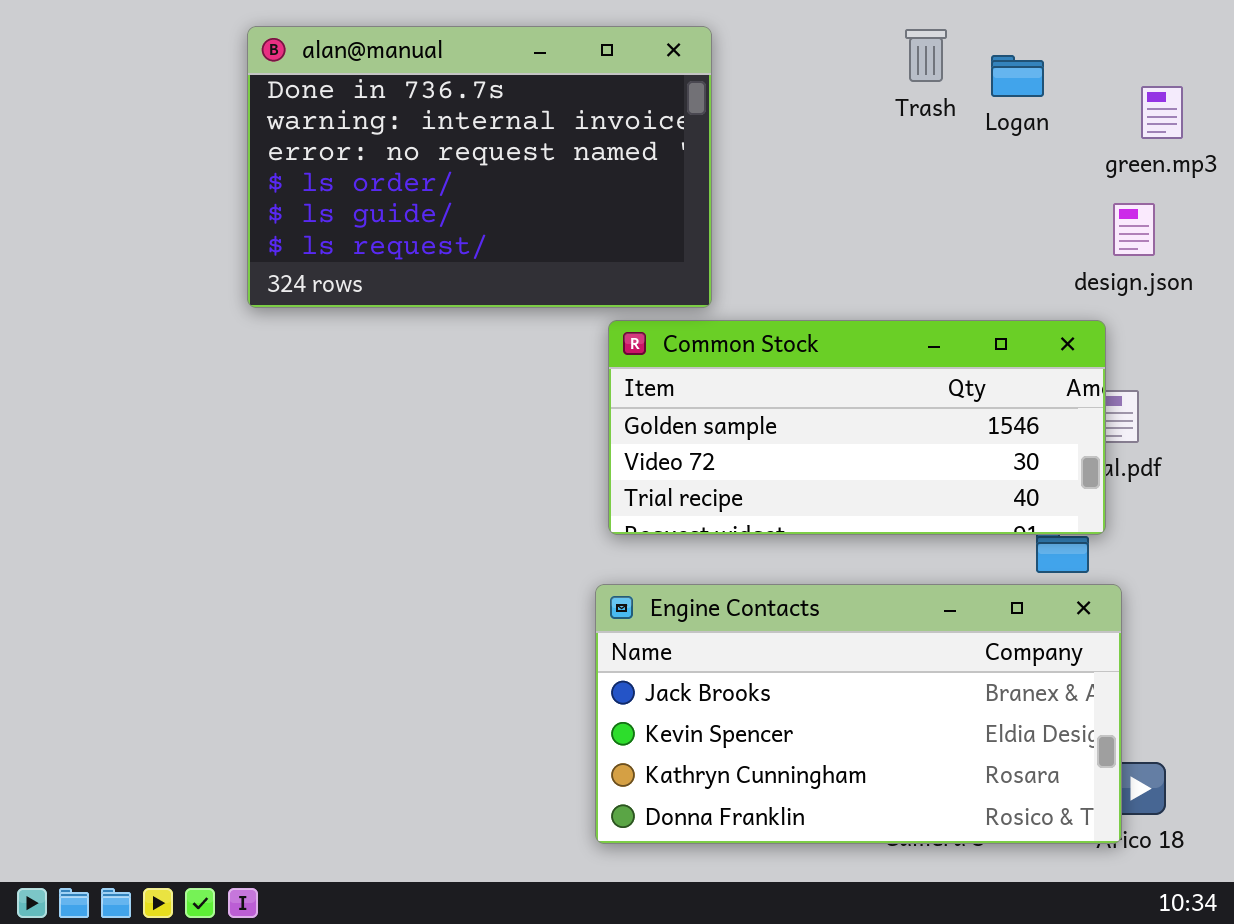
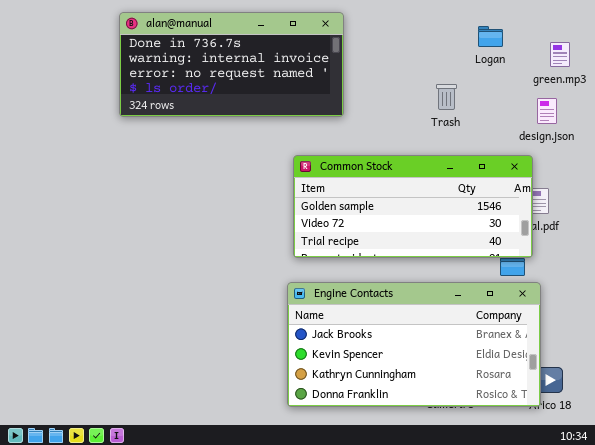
alan@manual: [247,26,712,308] -> [119,12,344,117], resized
Trash: [905,29,947,82] -> [436,84,457,110], moved

